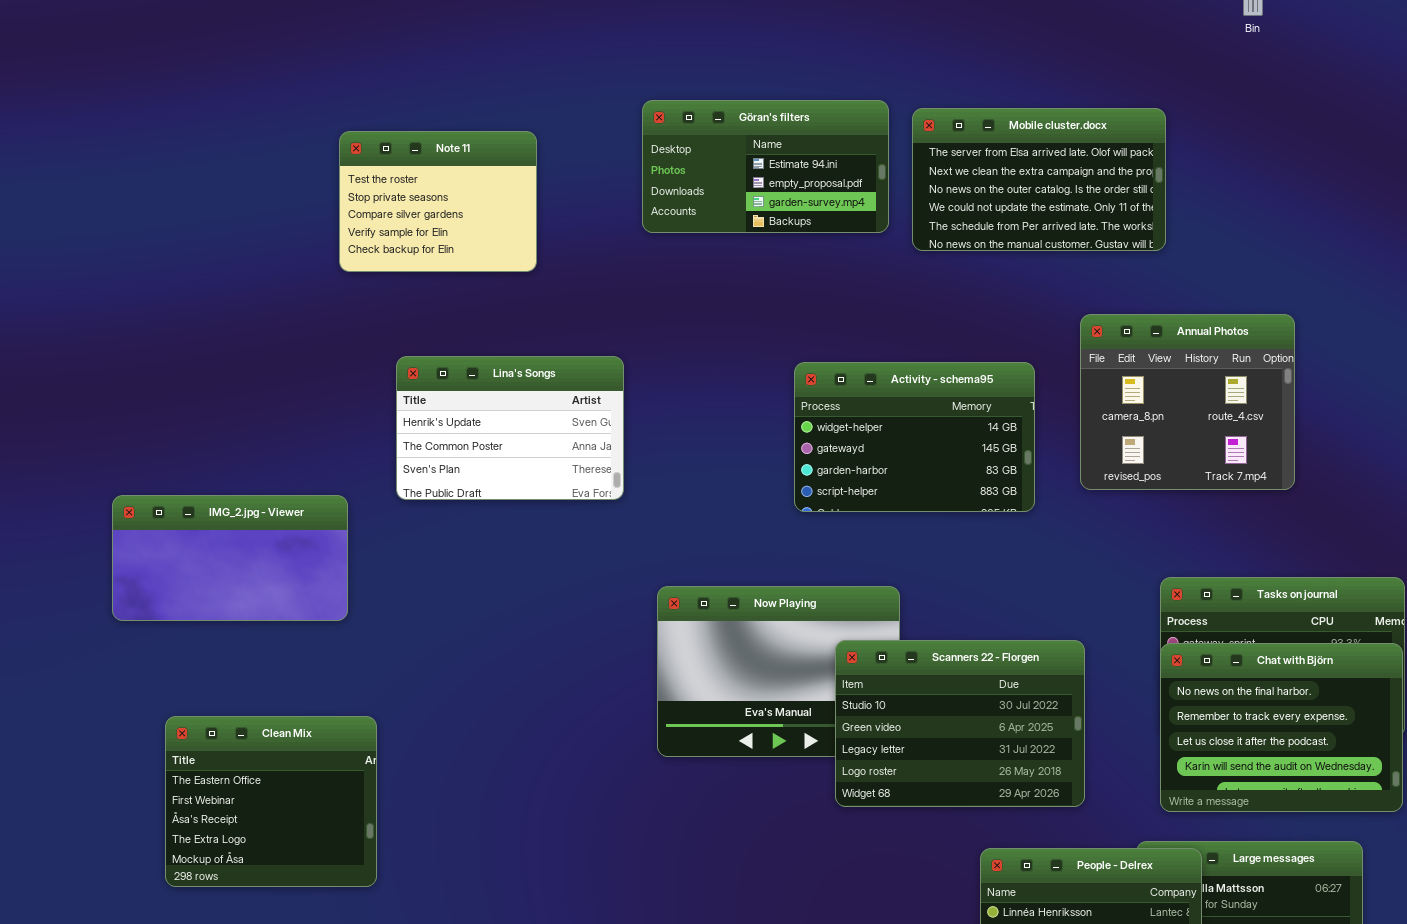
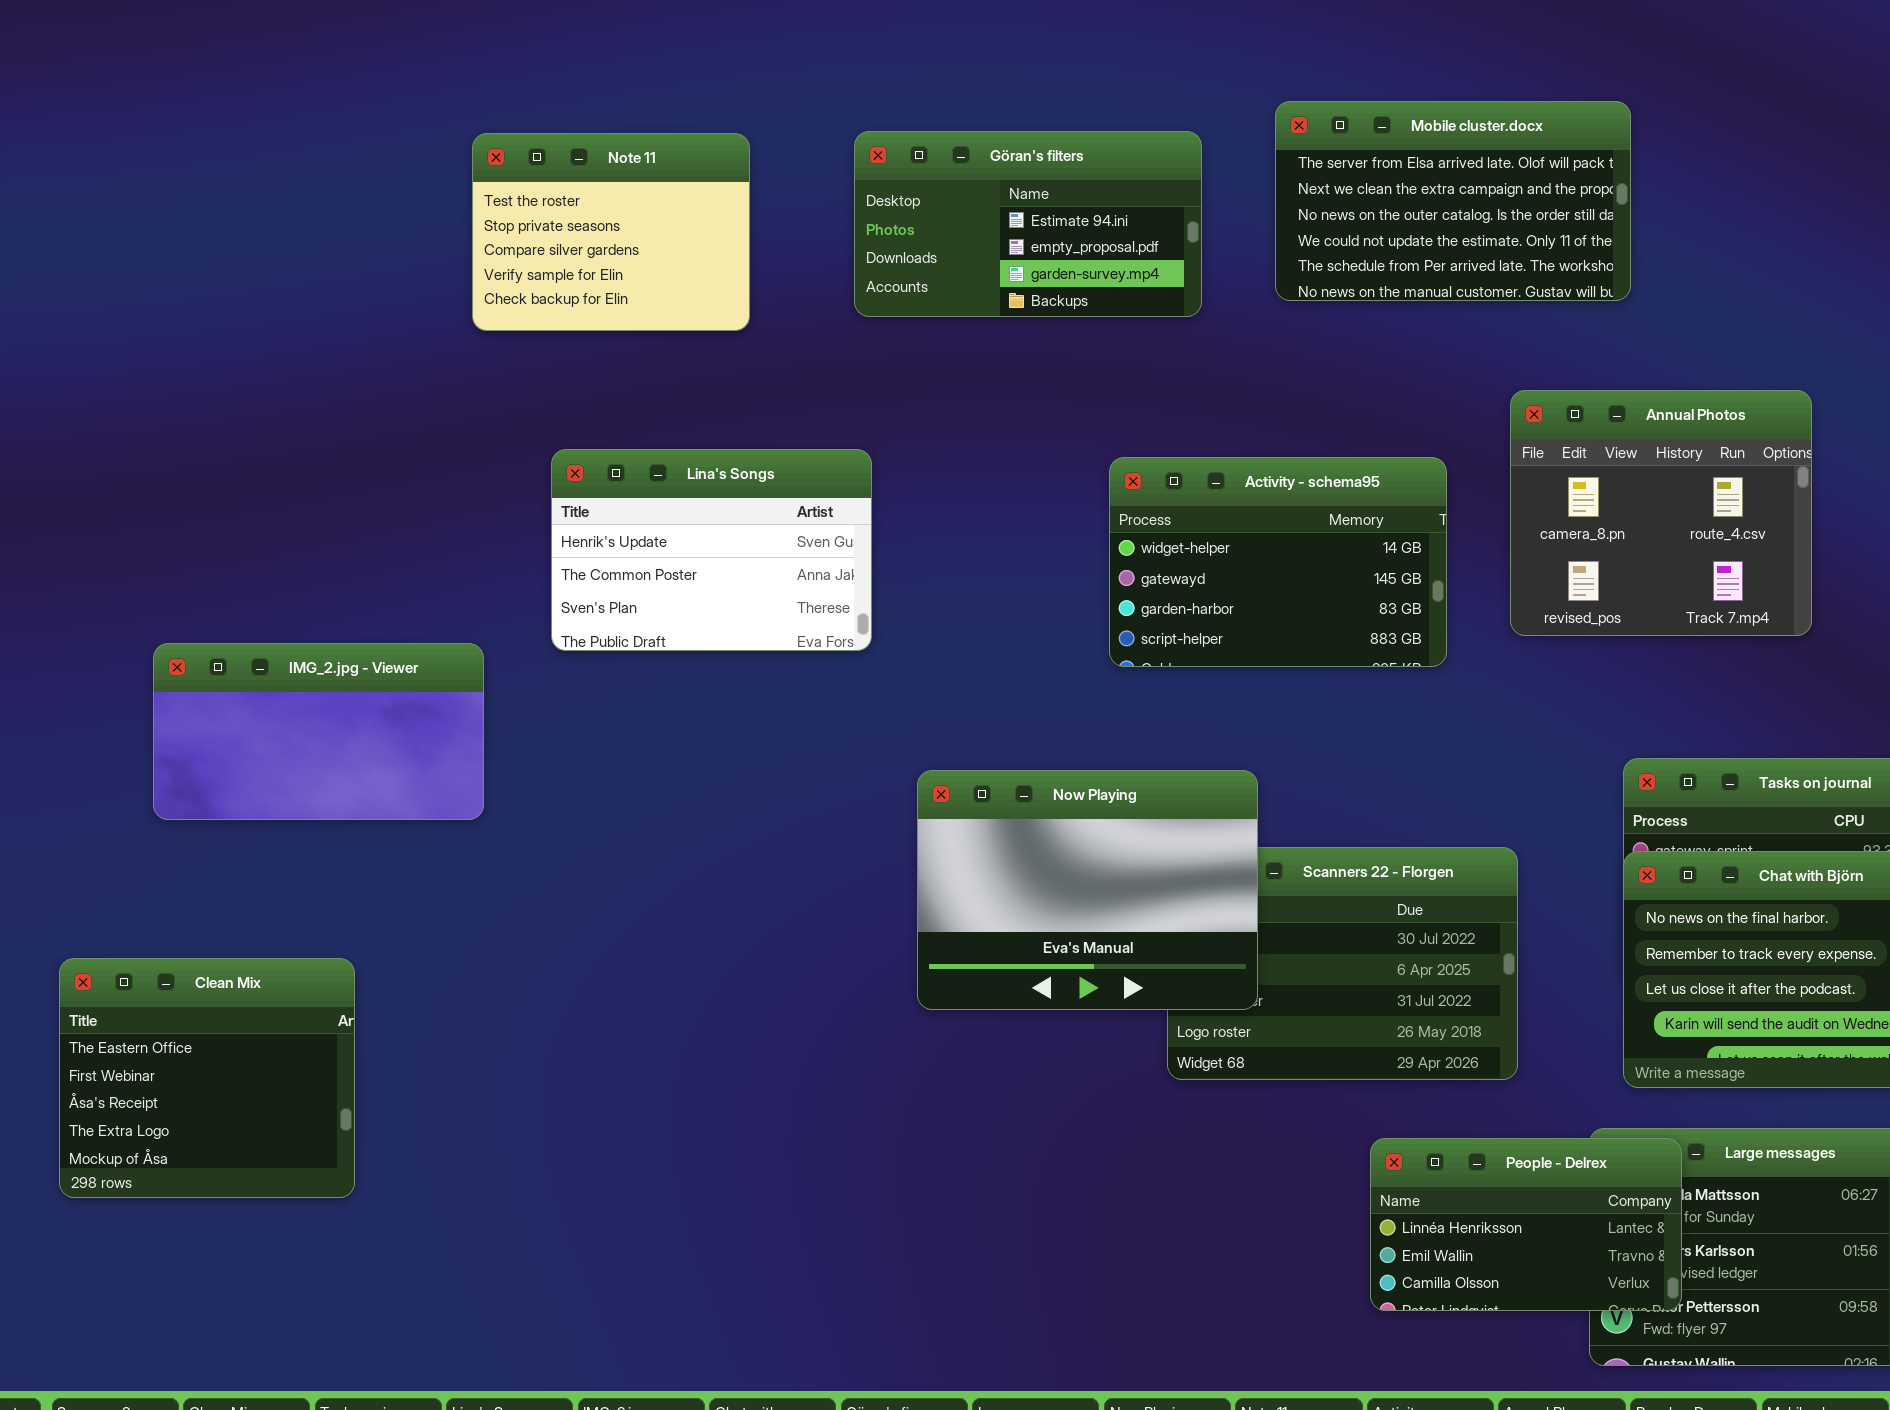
Göran's filters: [642,100,889,233] -> [854,131,1202,317], moved
Now Playing: [657,586,900,757] -> [917,770,1258,1010], raised
Clean Mix: [165,716,377,887] -> [59,958,355,1198], moved

